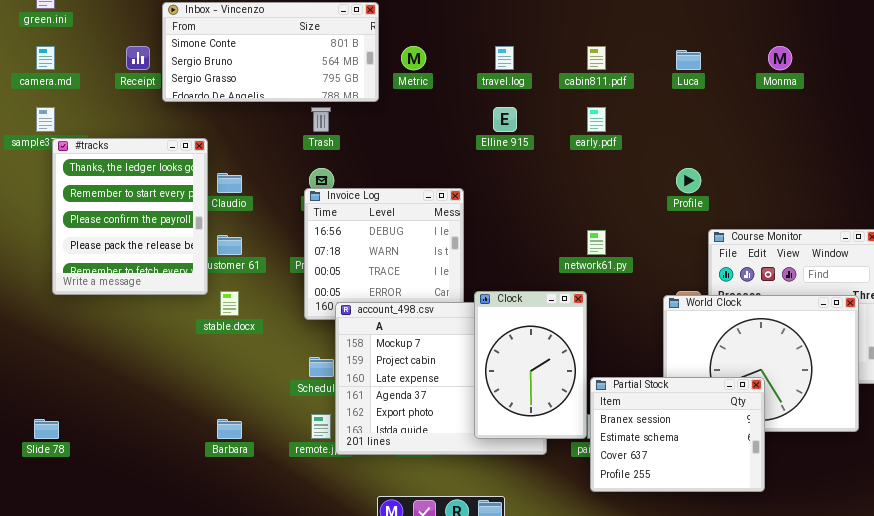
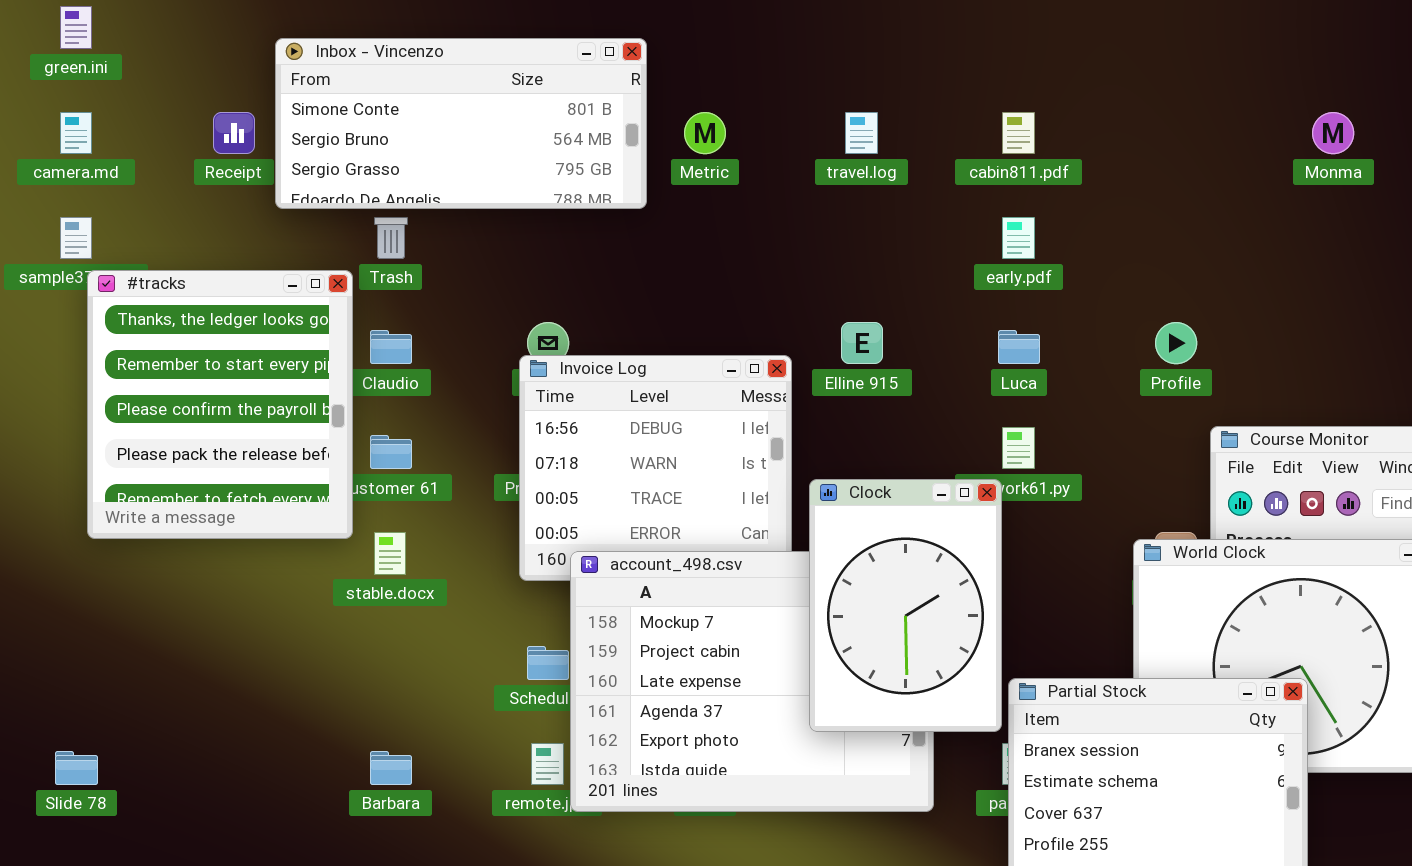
Luca: [676,50,701,70] -> [998,330,1040,364], moved
Trash: [311,107,331,132] -> [374,217,408,259], moved
Elline 915: [493,107,517,132] -> [841,322,883,364], moved
Clock: [474,291,587,439] -> [809,479,1002,732], moved

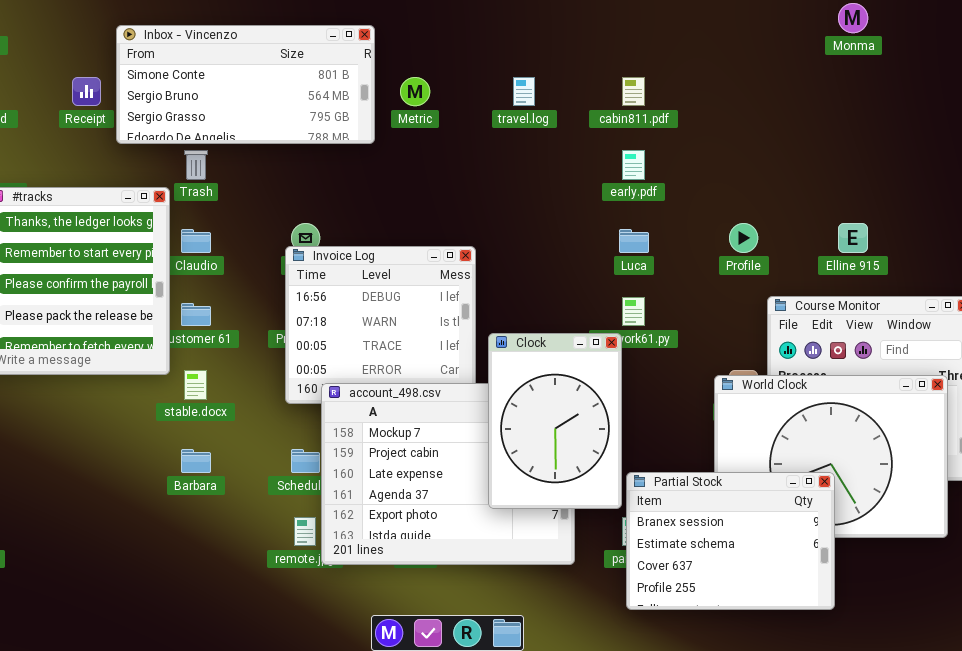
Monma: [1312,112,1354,154] -> [838,3,868,33], moved
Elline 915: [841,322,883,364] -> [838,223,868,253], moved
Barbara: [370,751,412,785] -> [181,449,211,473], moved

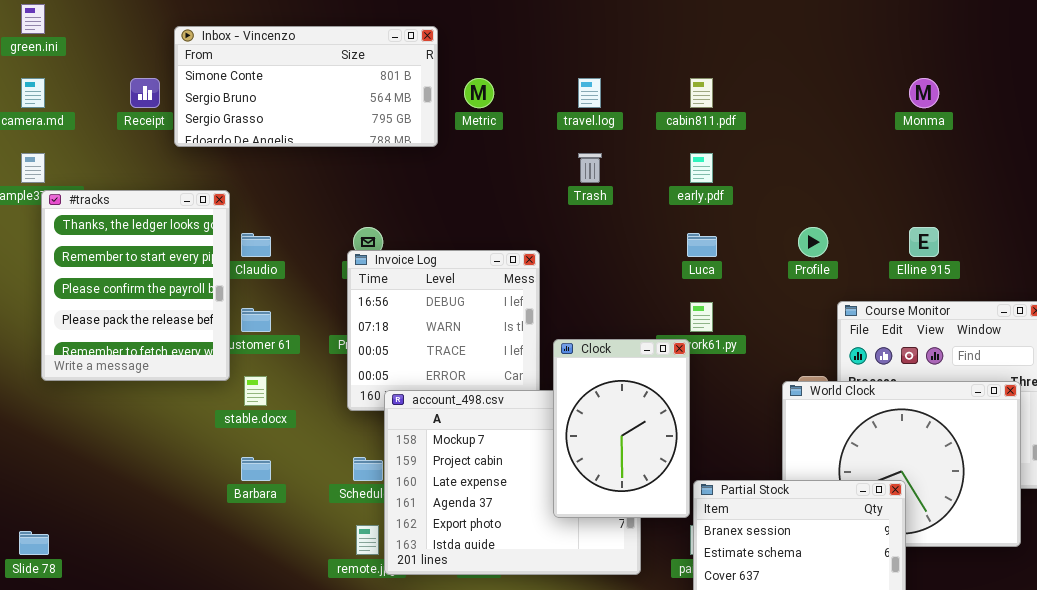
Monma: [838,3,868,33] -> [909,78,939,108], moved
Trash: [184,150,208,180] -> [578,153,602,183], moved

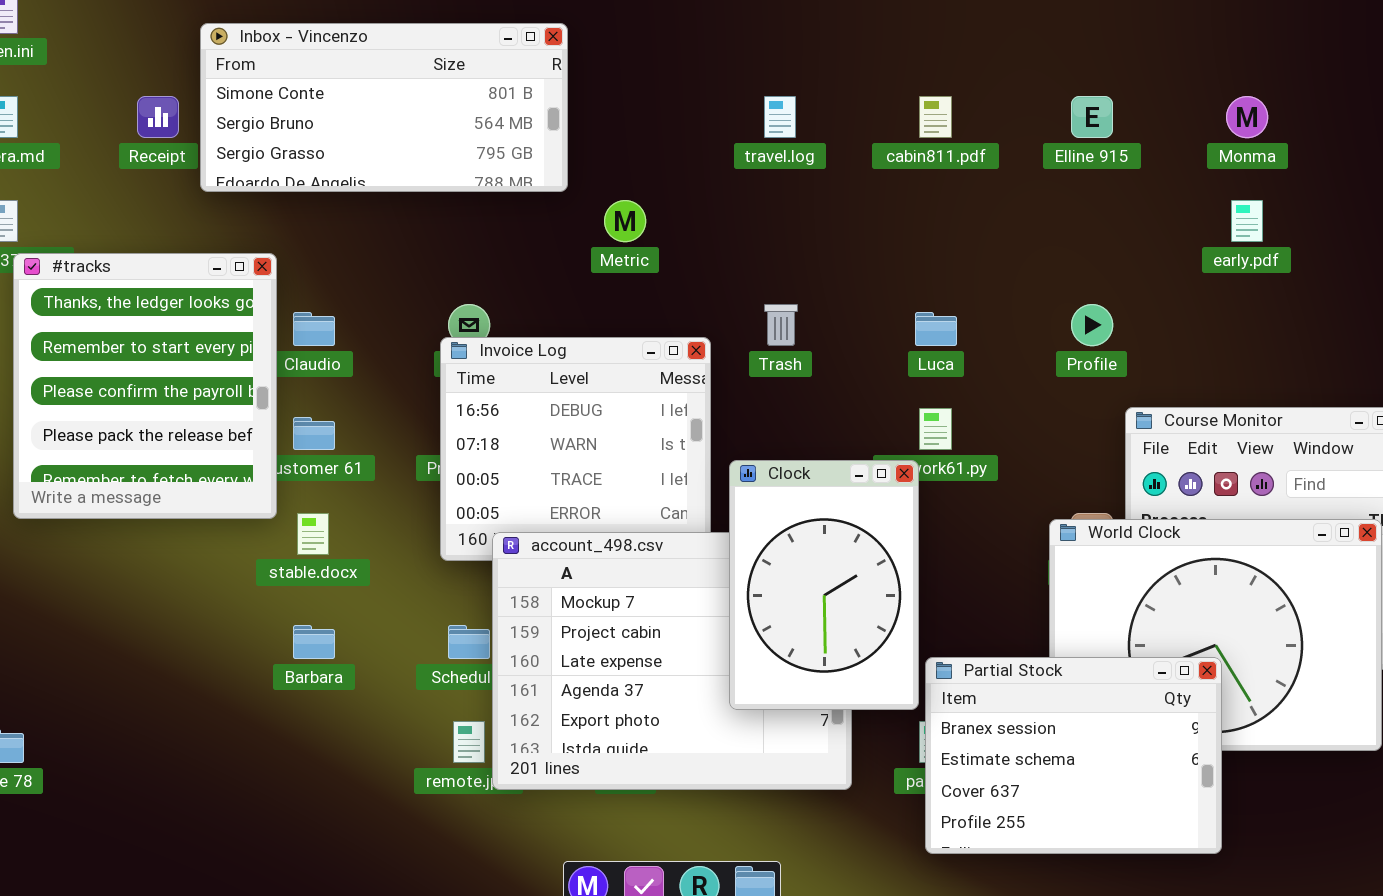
Metric: [464,78,494,108] -> [604,200,646,242], moved
Trash: [578,153,602,183] -> [764,304,798,346], moved
early.pdf: [690,153,713,183] -> [1231,200,1263,242], moved
Elline 915: [909,227,939,257] -> [1071,96,1113,138], moved

